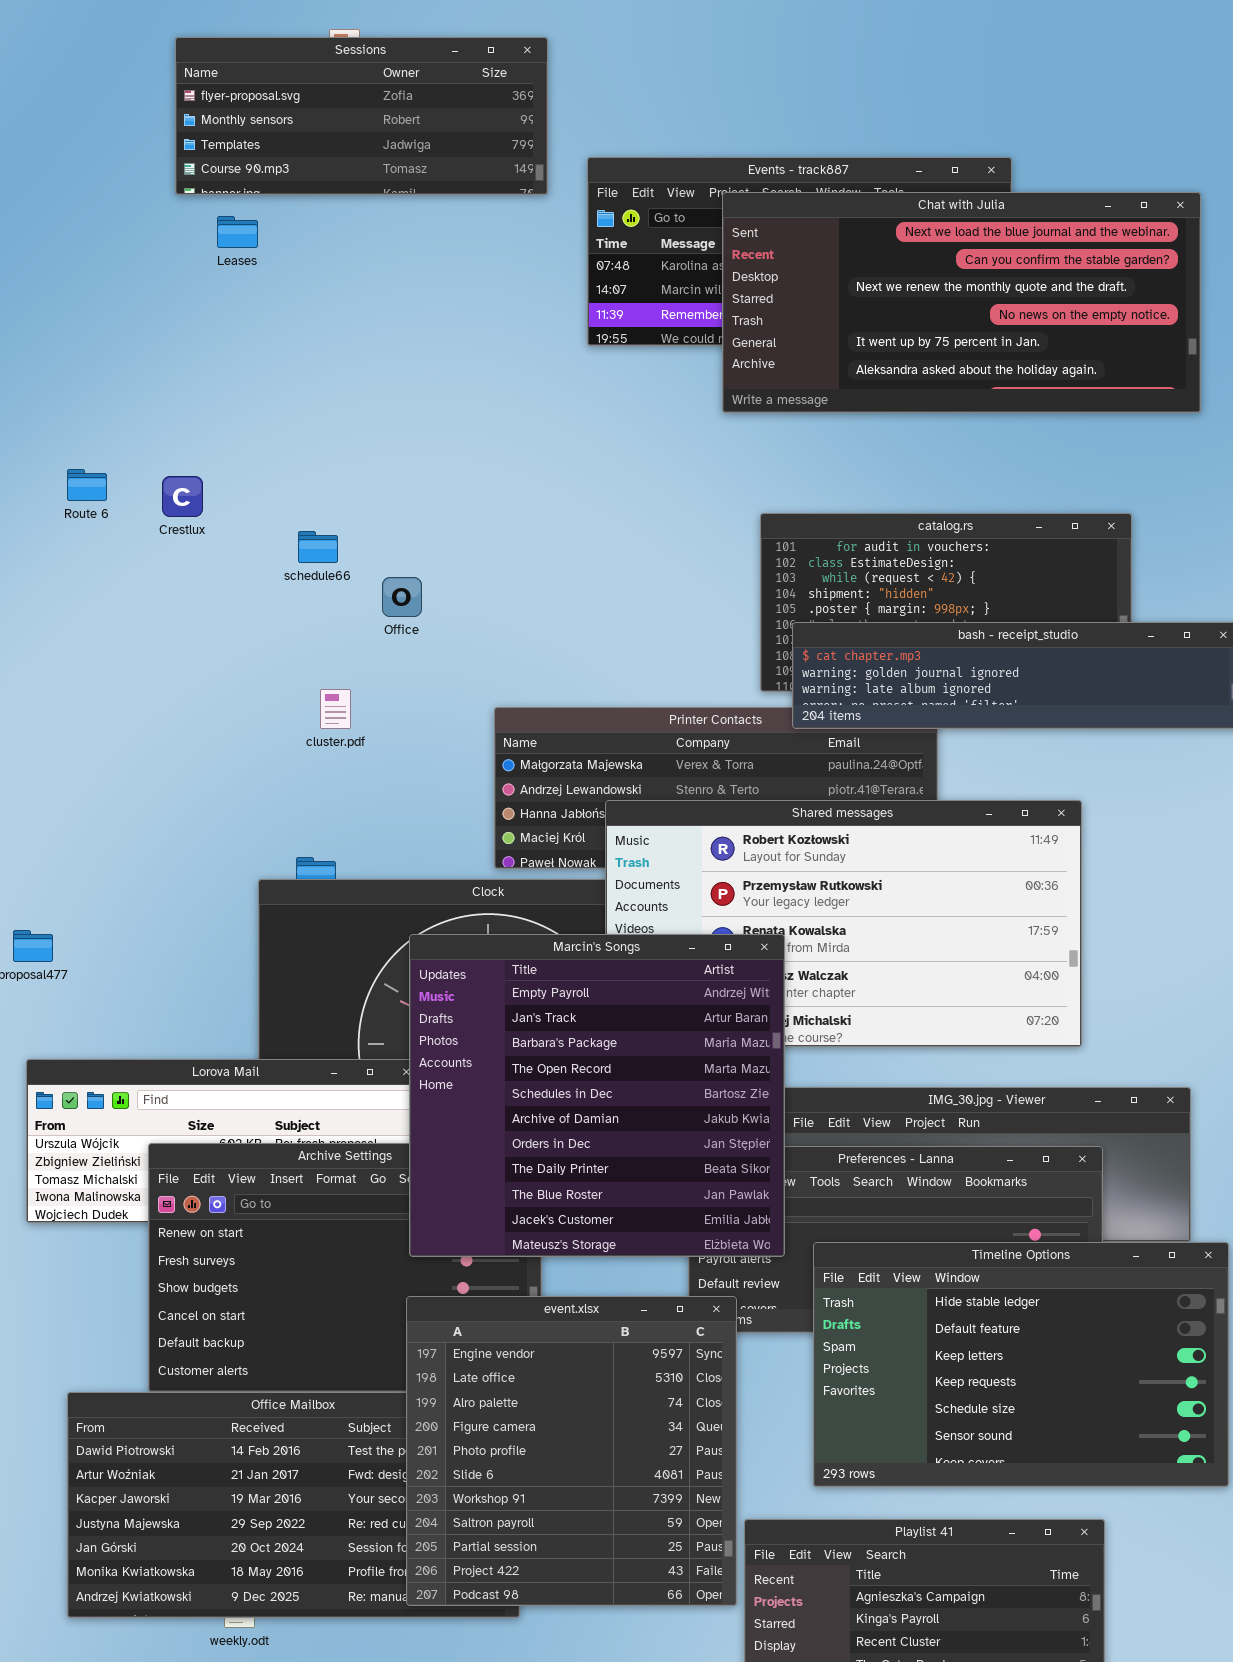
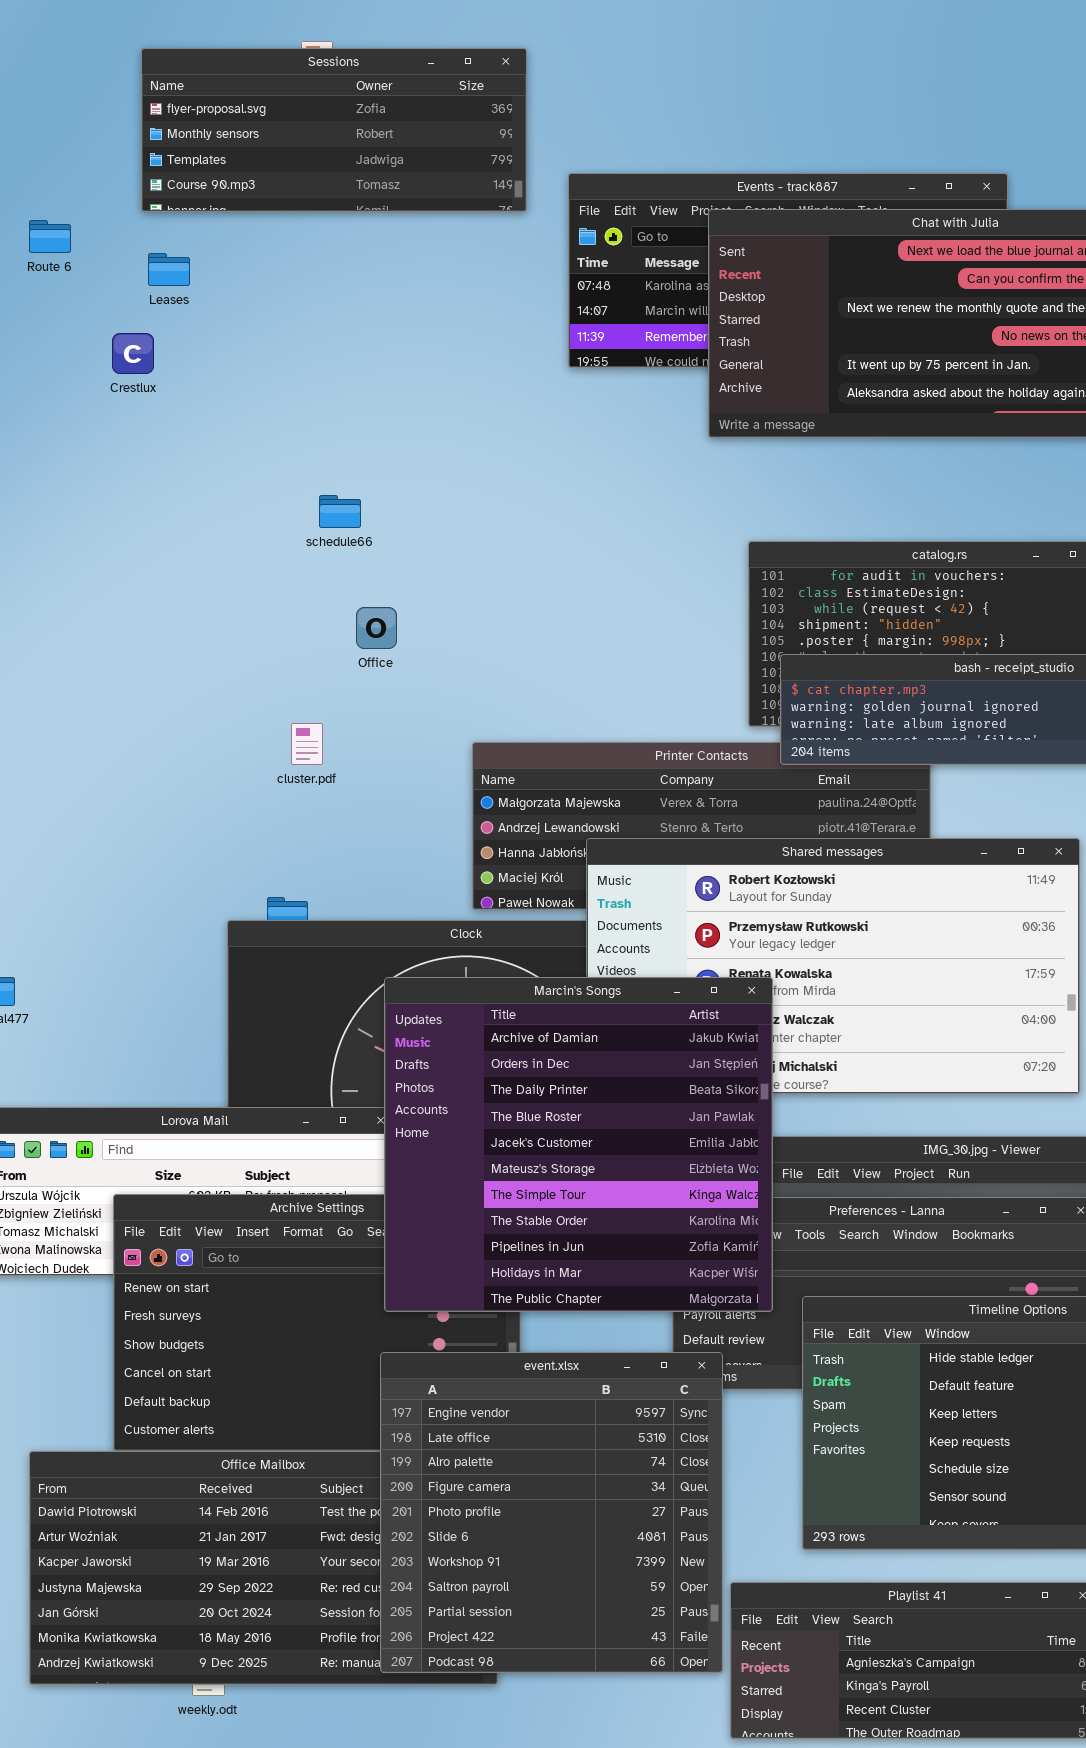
Leases: [217,216,258,248] -> [148,253,190,286], moved
Route 6: [67,469,107,501] -> [29,220,71,253], moved
Crestlux: [162,476,203,517] -> [112,333,154,374], moved
schedule66: [298,531,338,563] -> [319,495,361,528], moved
Marcin's Songs: [409,934,785,1257] -> [384,977,773,1312], scrolled down 5 rows

